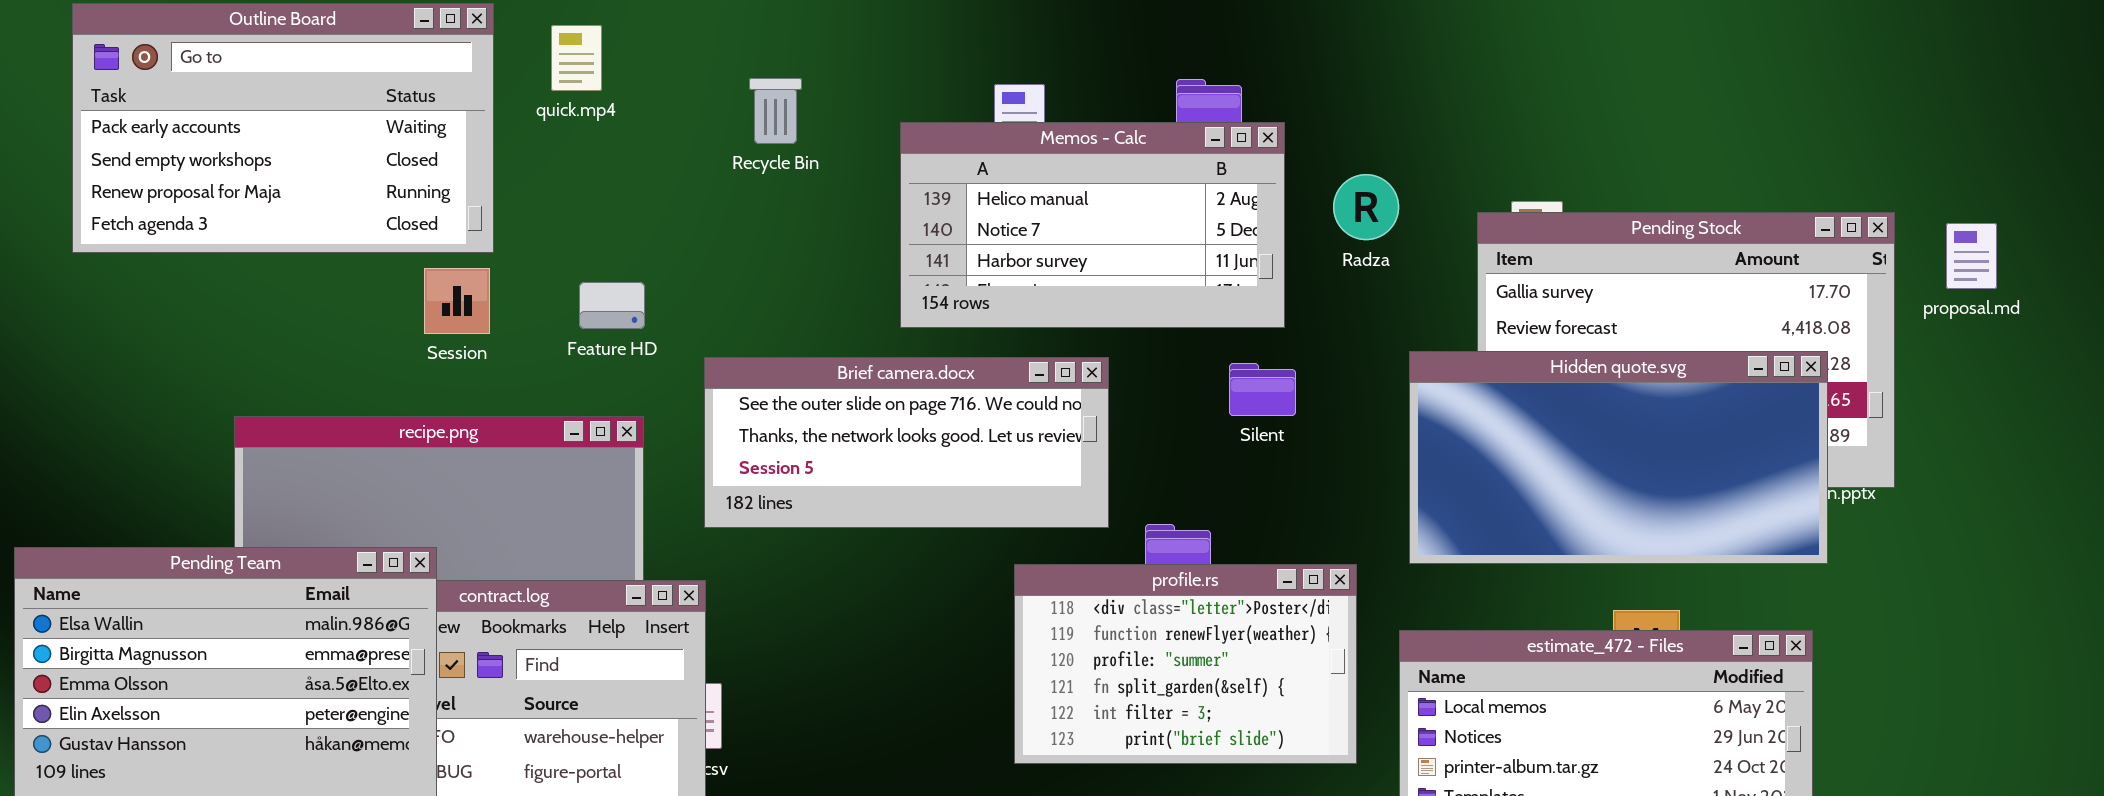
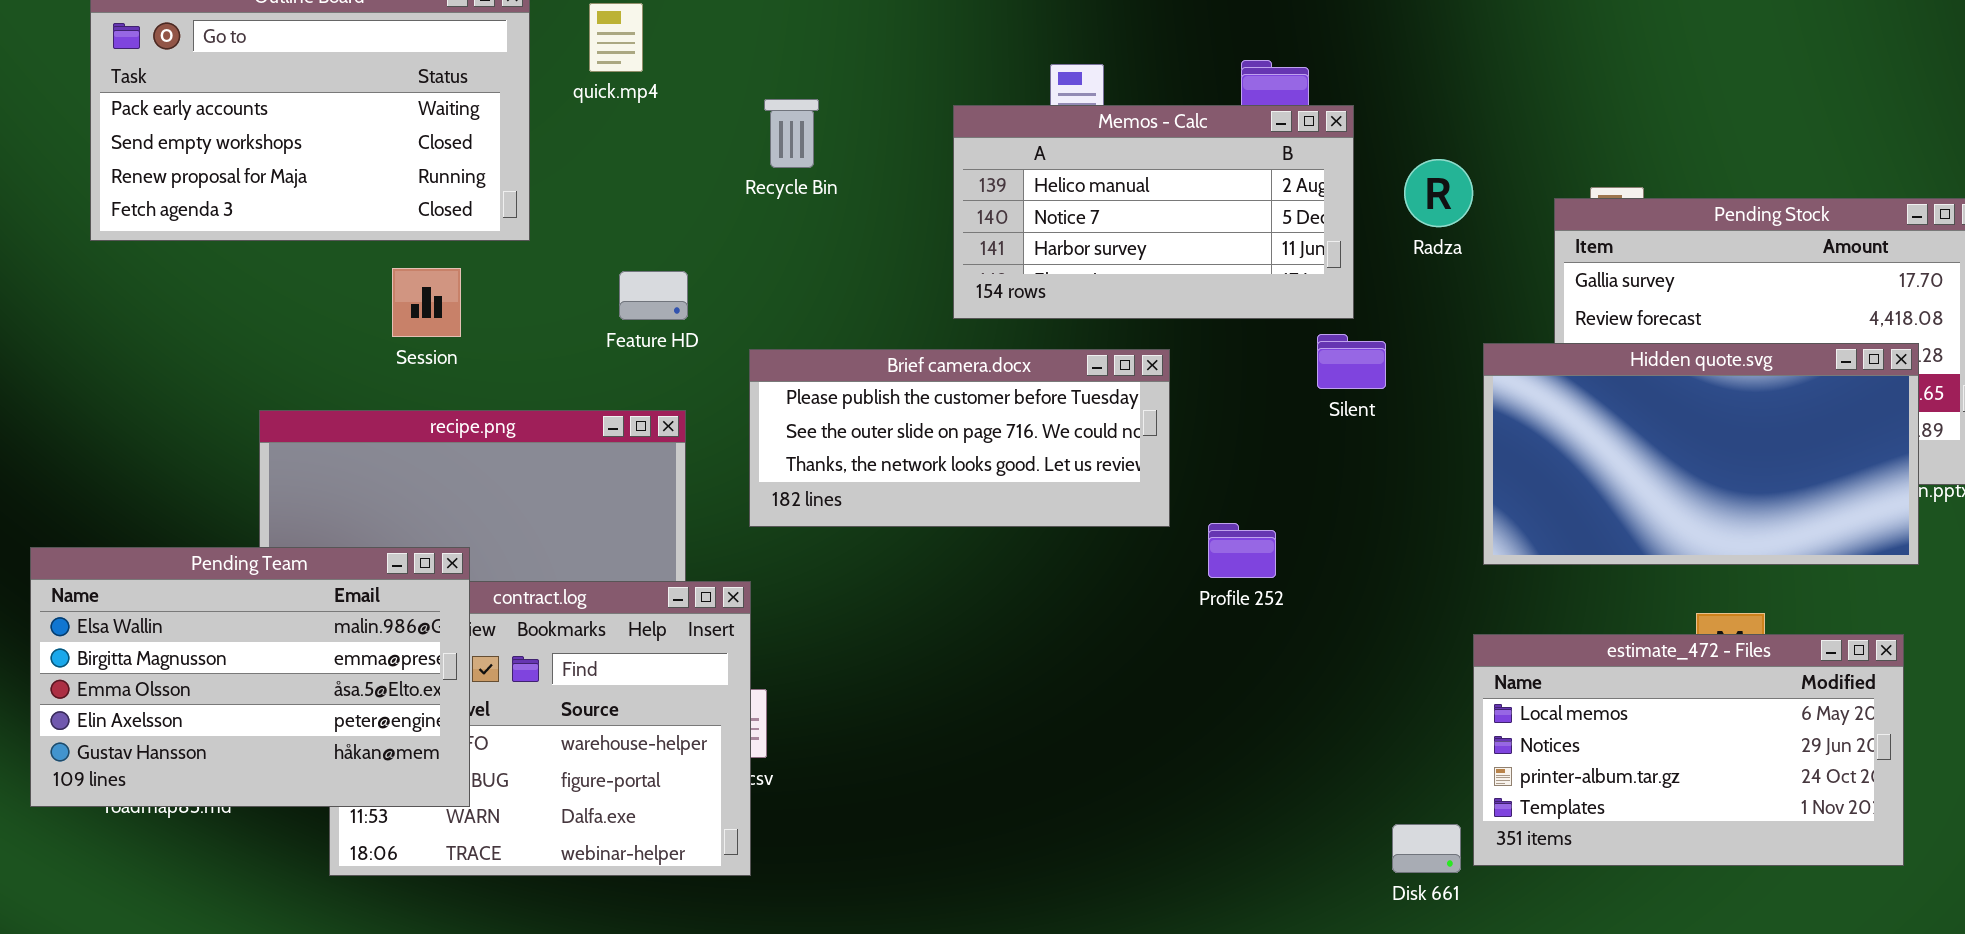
Recycle Bin: [749,78,802,144] -> [764,99,819,168], moved
Session: [424,268,490,334] -> [392,268,461,337], moved
Brief camera.docx: [704,357,1109,528] -> [749,349,1170,527], scrolled up 1 row
Silent: [1229,363,1296,416] -> [1317,334,1386,389], moved
profile.rs: [1014,564,1357,764] -> none, closed

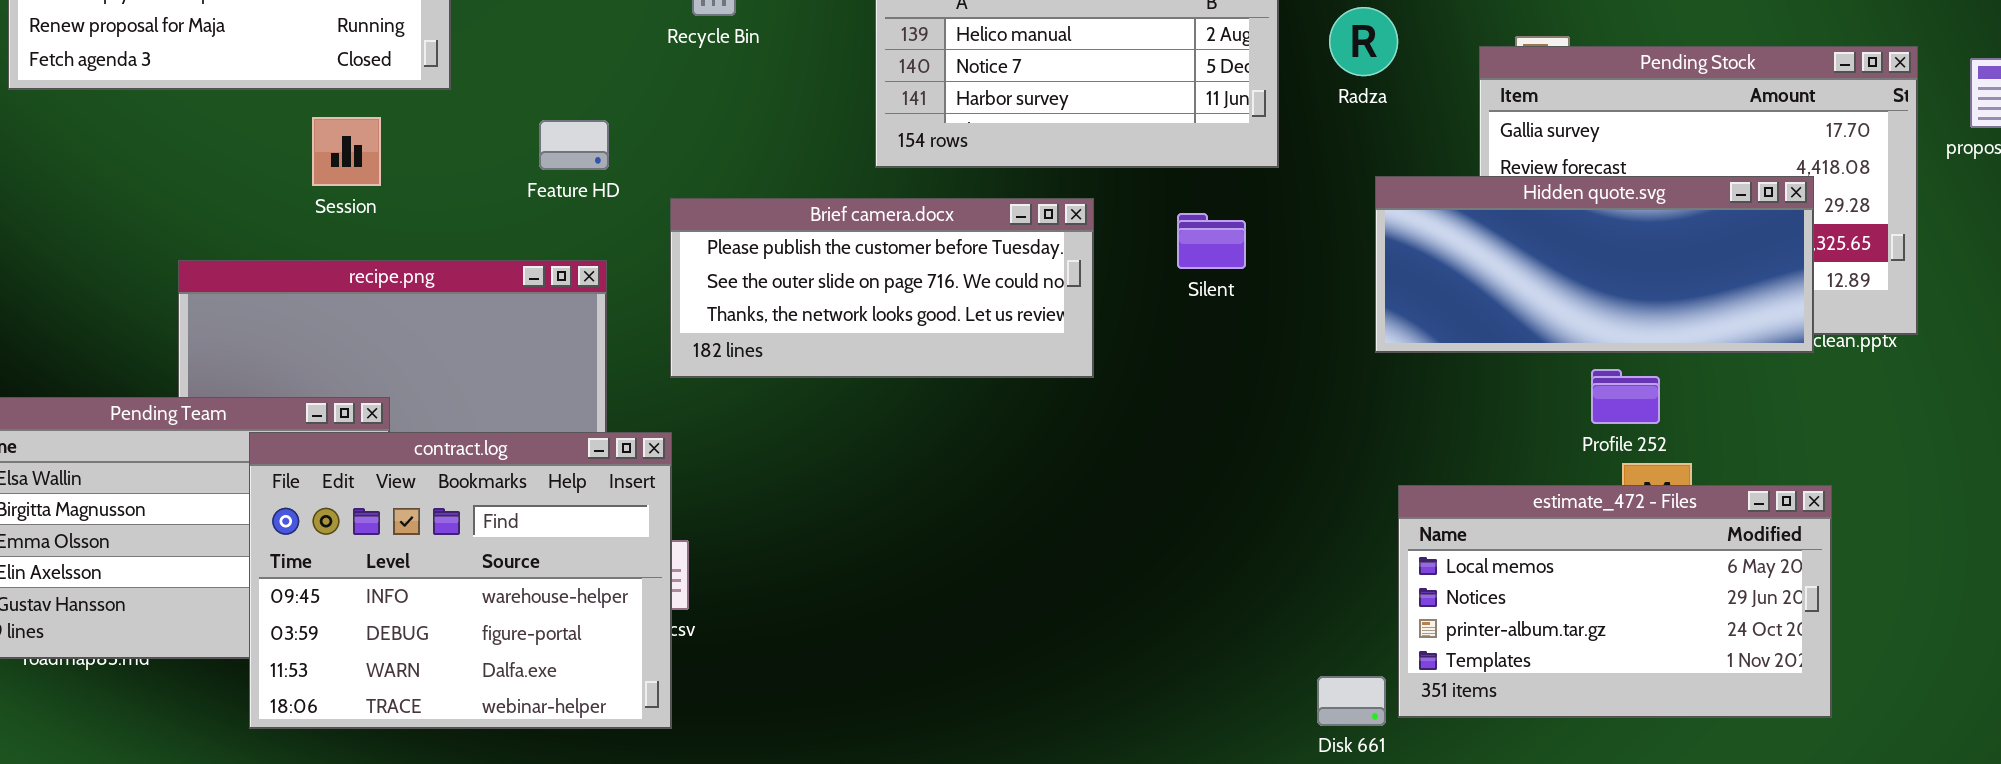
Silent: [1317,334,1386,389] -> [1177,213,1246,269], moved
Hidden quote.svg: [1483,343,1919,565] -> [1375,176,1814,353], moved, resized
Profile 252: [1208,523,1276,578] -> [1591,369,1660,424], moved
contract.log: [329,581,751,876] -> [249,432,672,729], raised

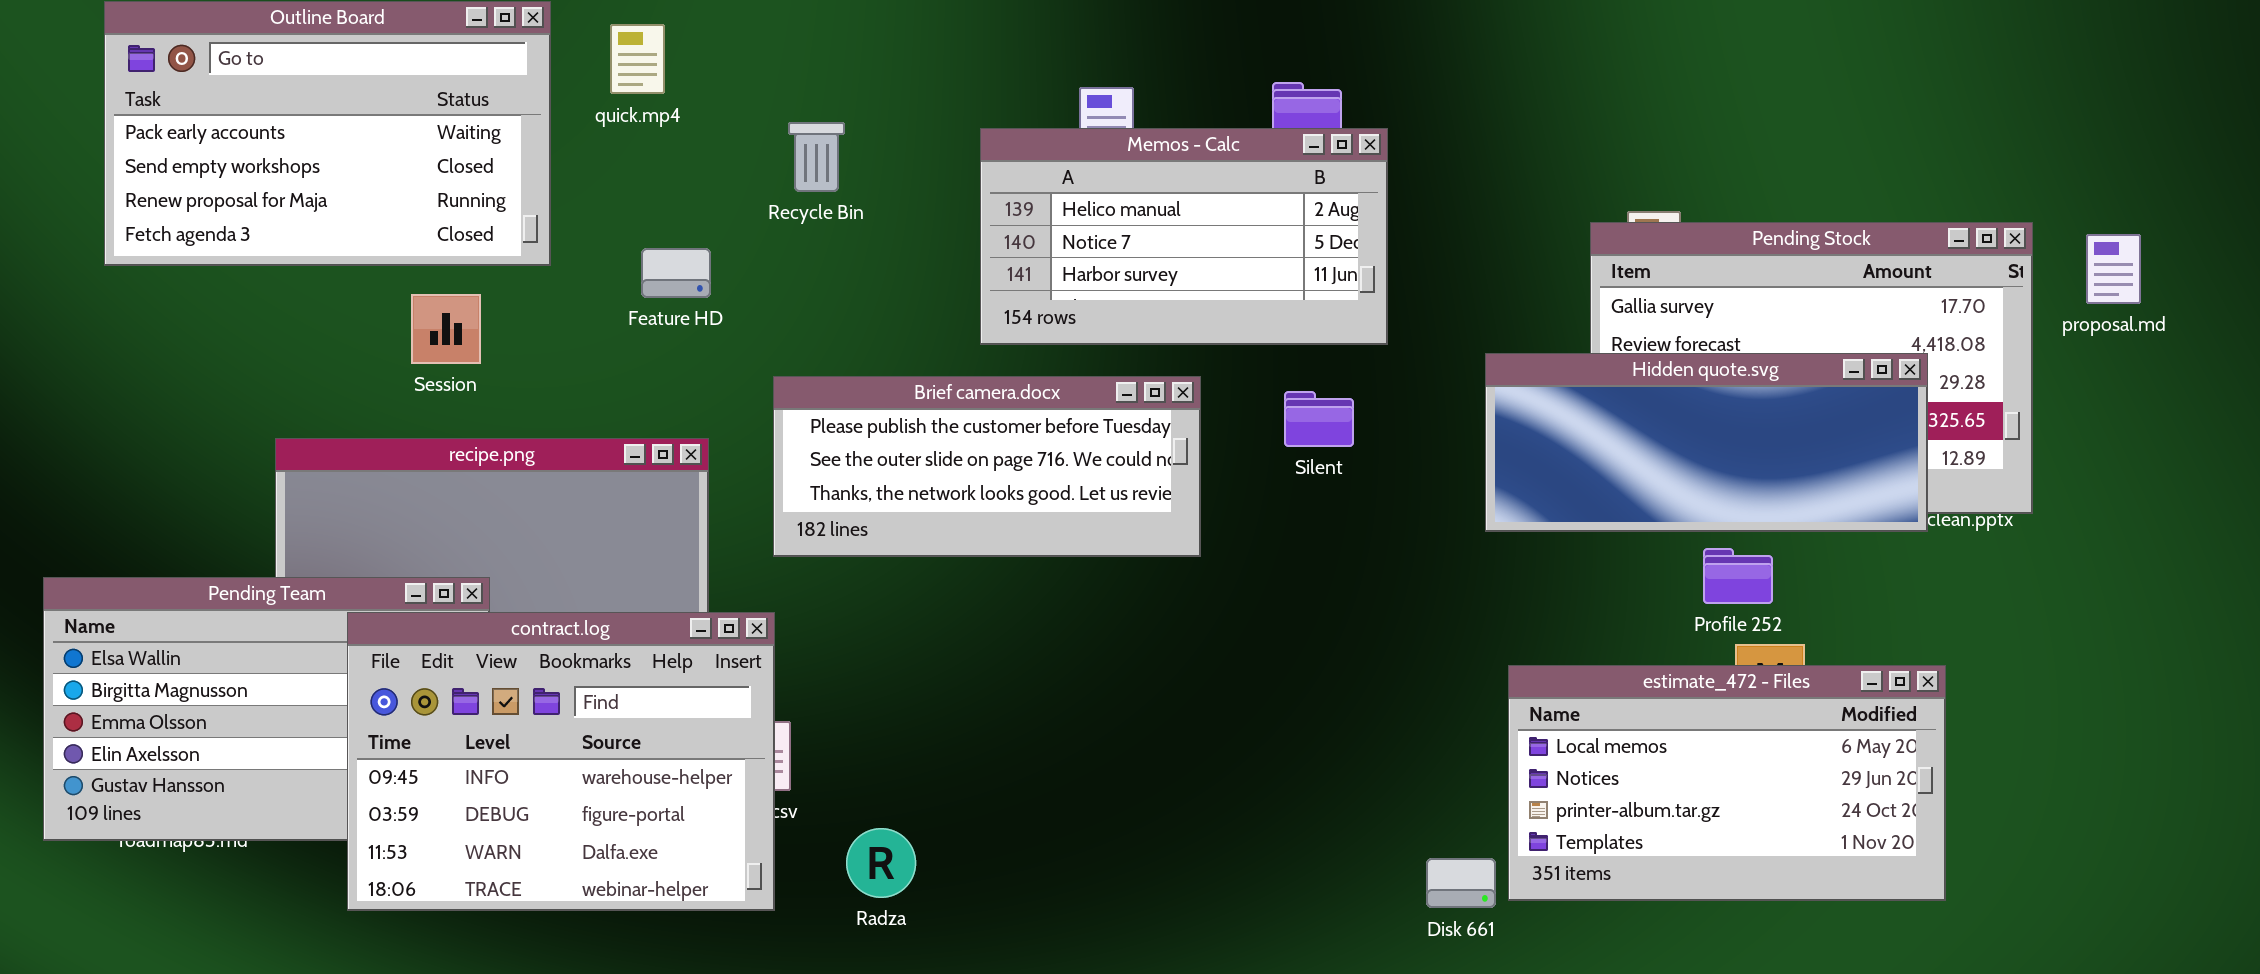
Radza: [1329,7,1398,76] -> [846,828,916,898], moved
Feature HD: [539,120,609,170] -> [641,248,711,298], moved

